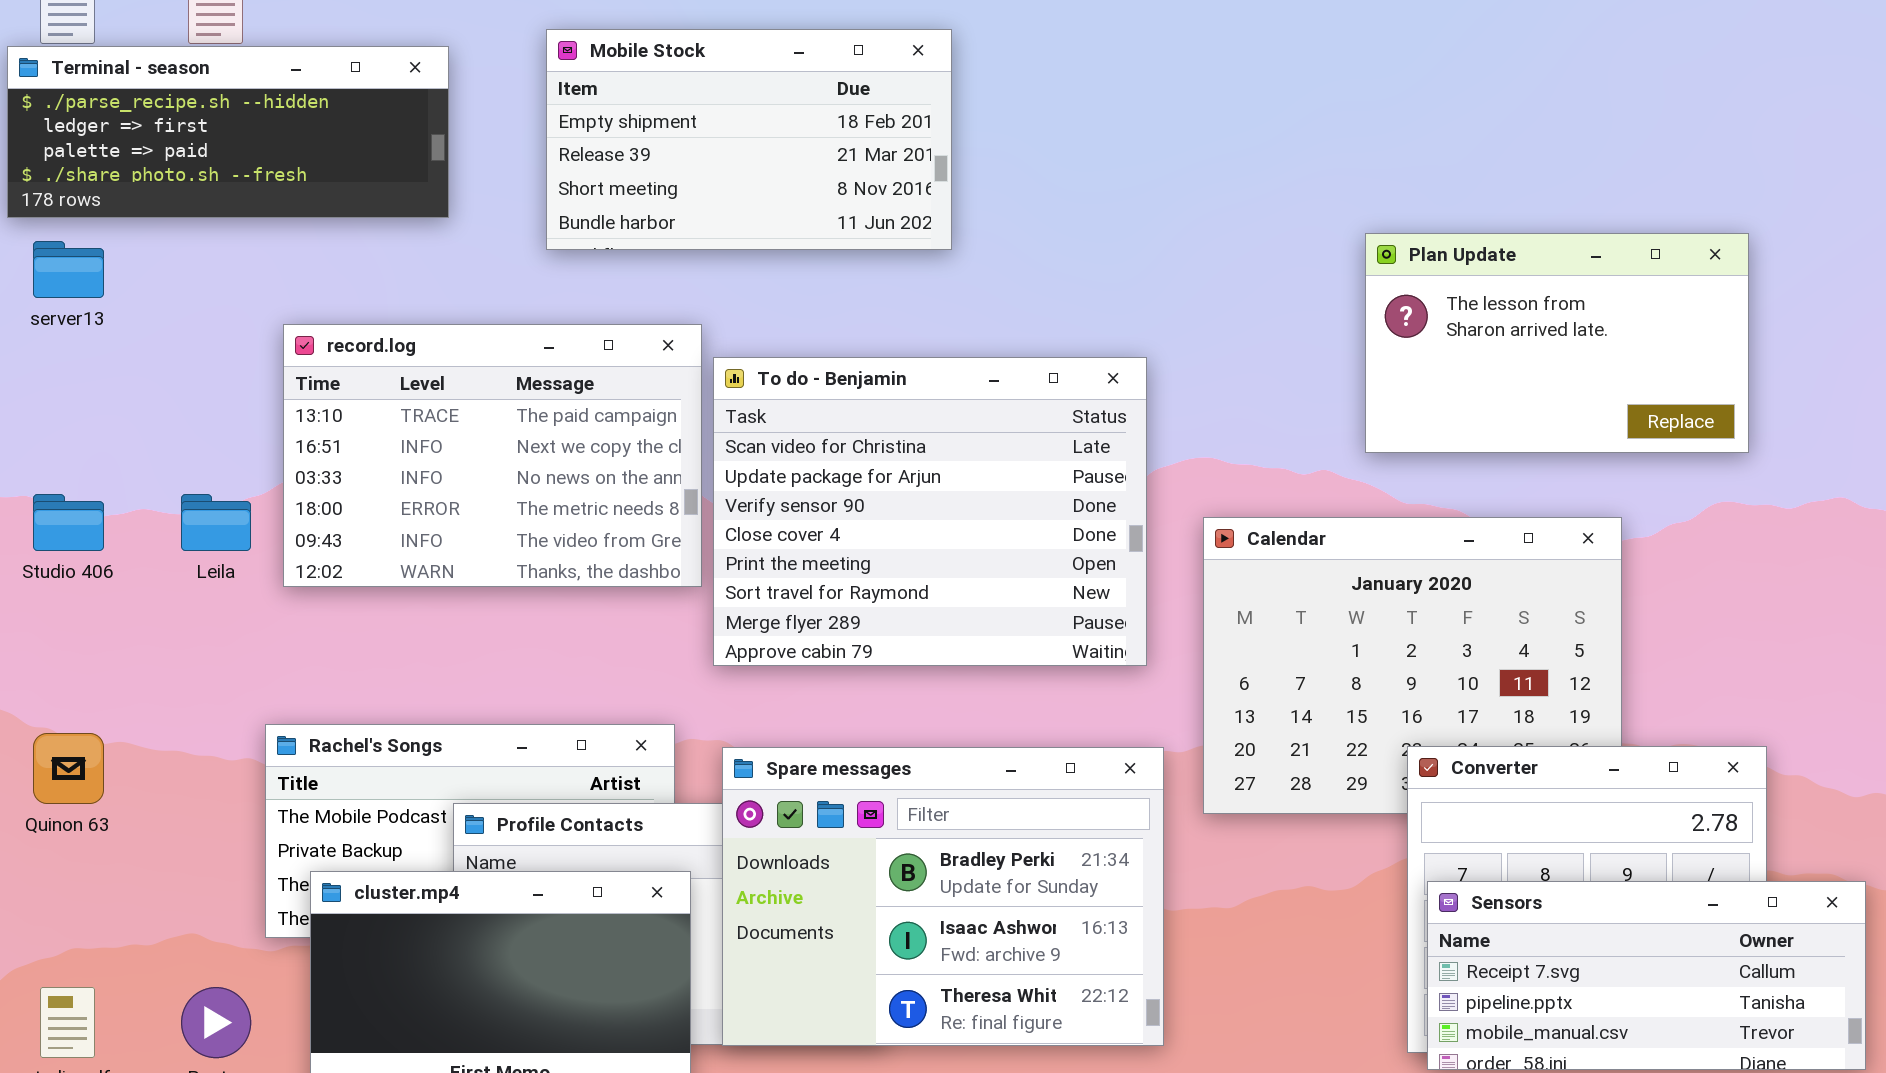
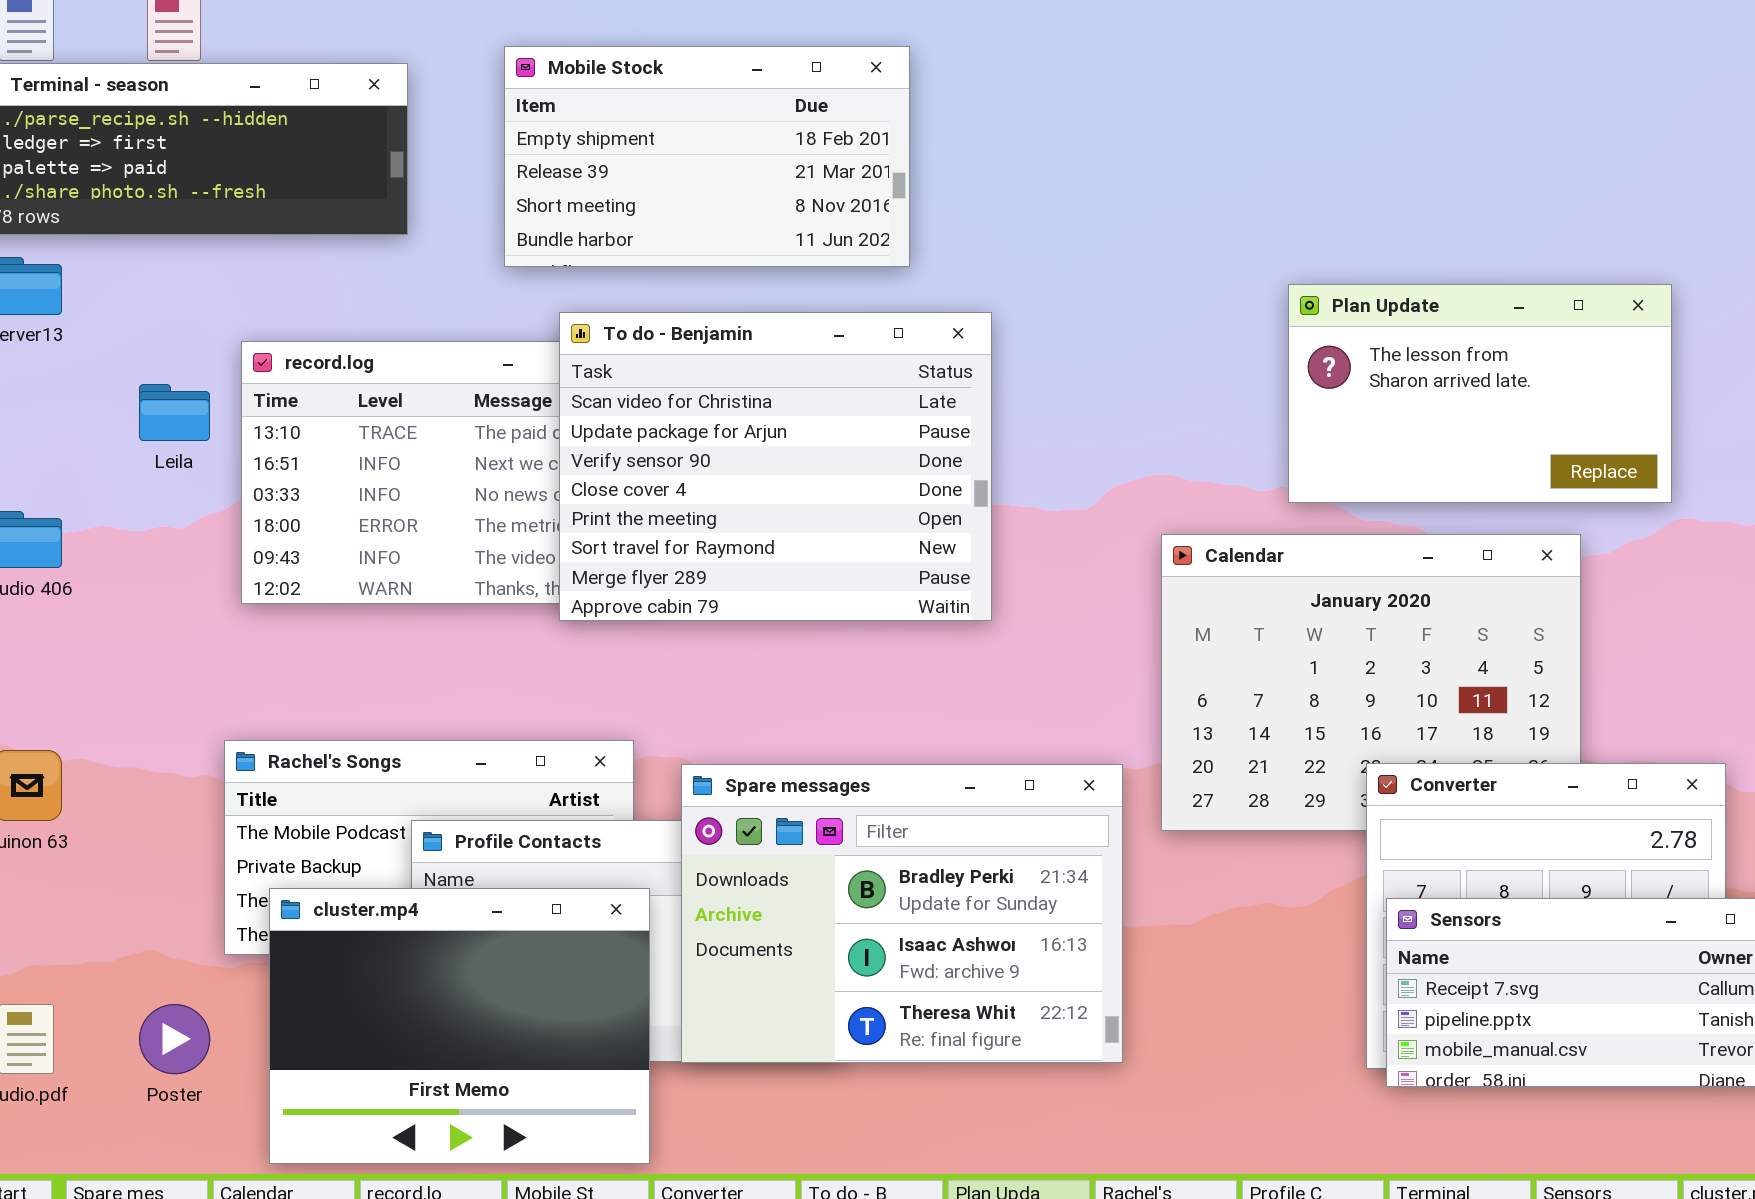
Plan Update: [1365,233,1749,453] -> [1288,284,1672,503], moved
To do - Benjamin: [713,357,1147,666] -> [559,312,992,621], moved
Leila: [181,494,251,551] -> [139,384,210,441], moved

